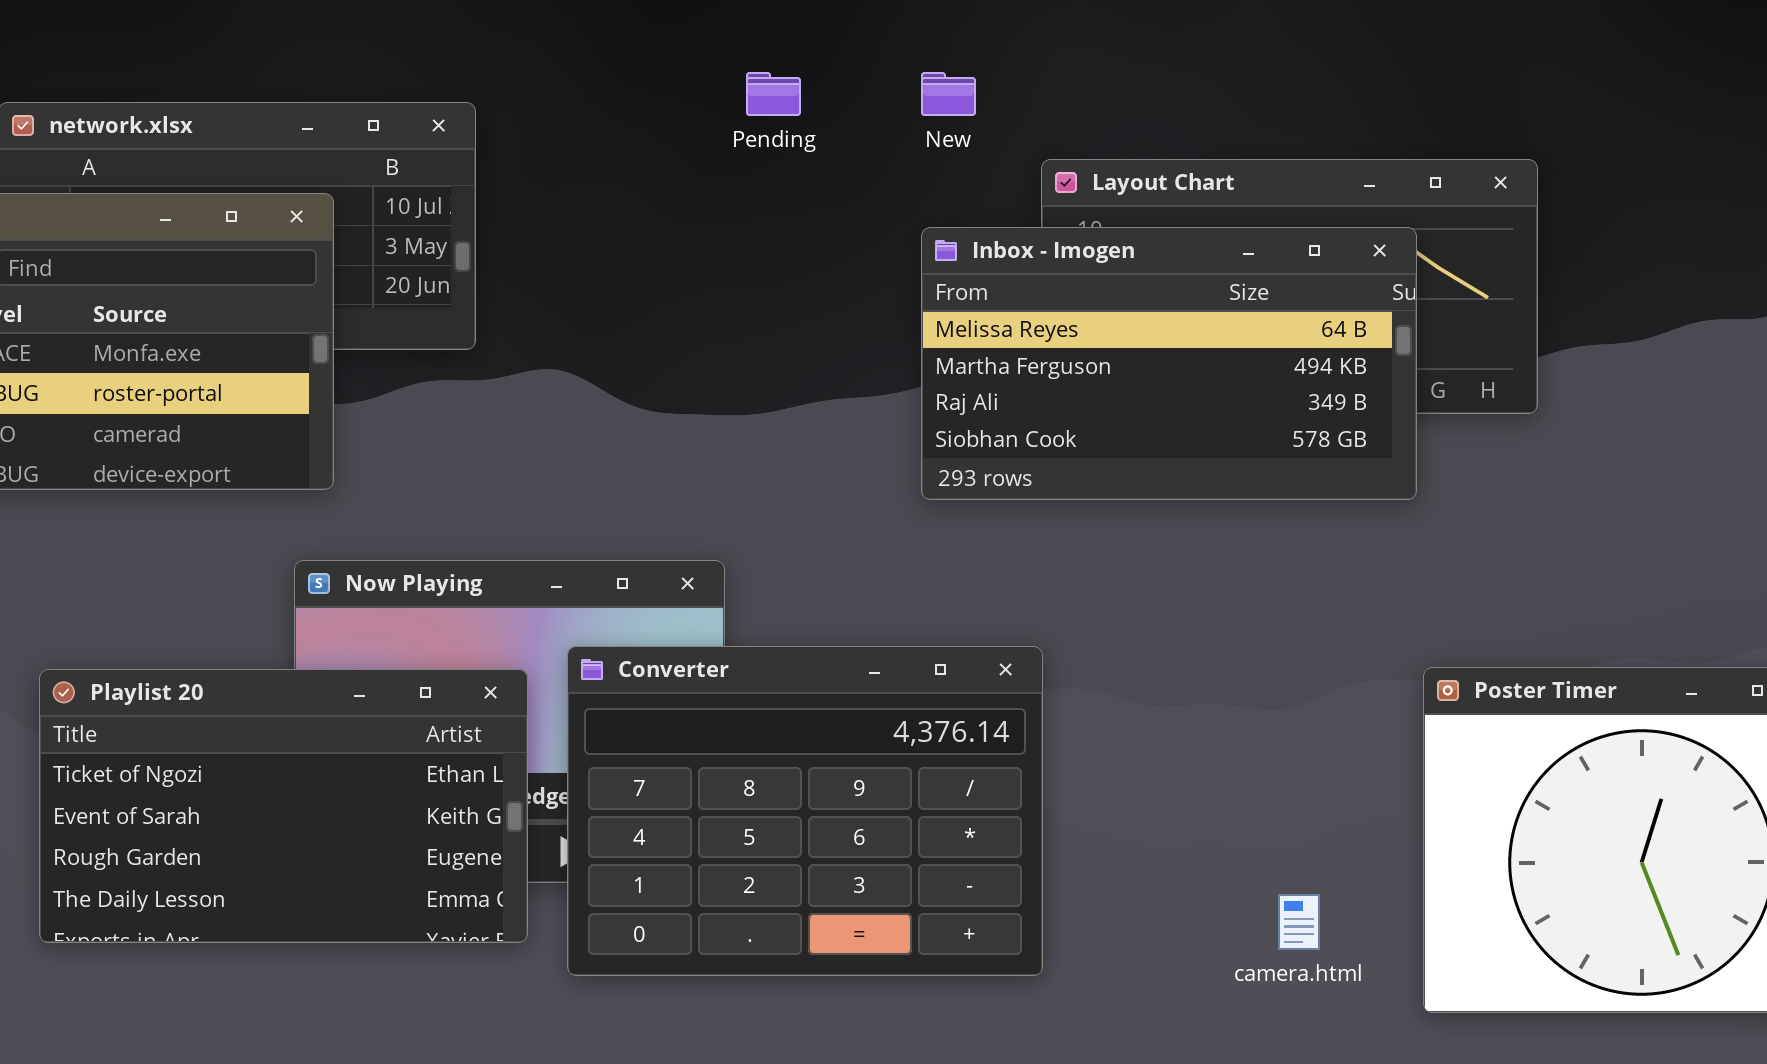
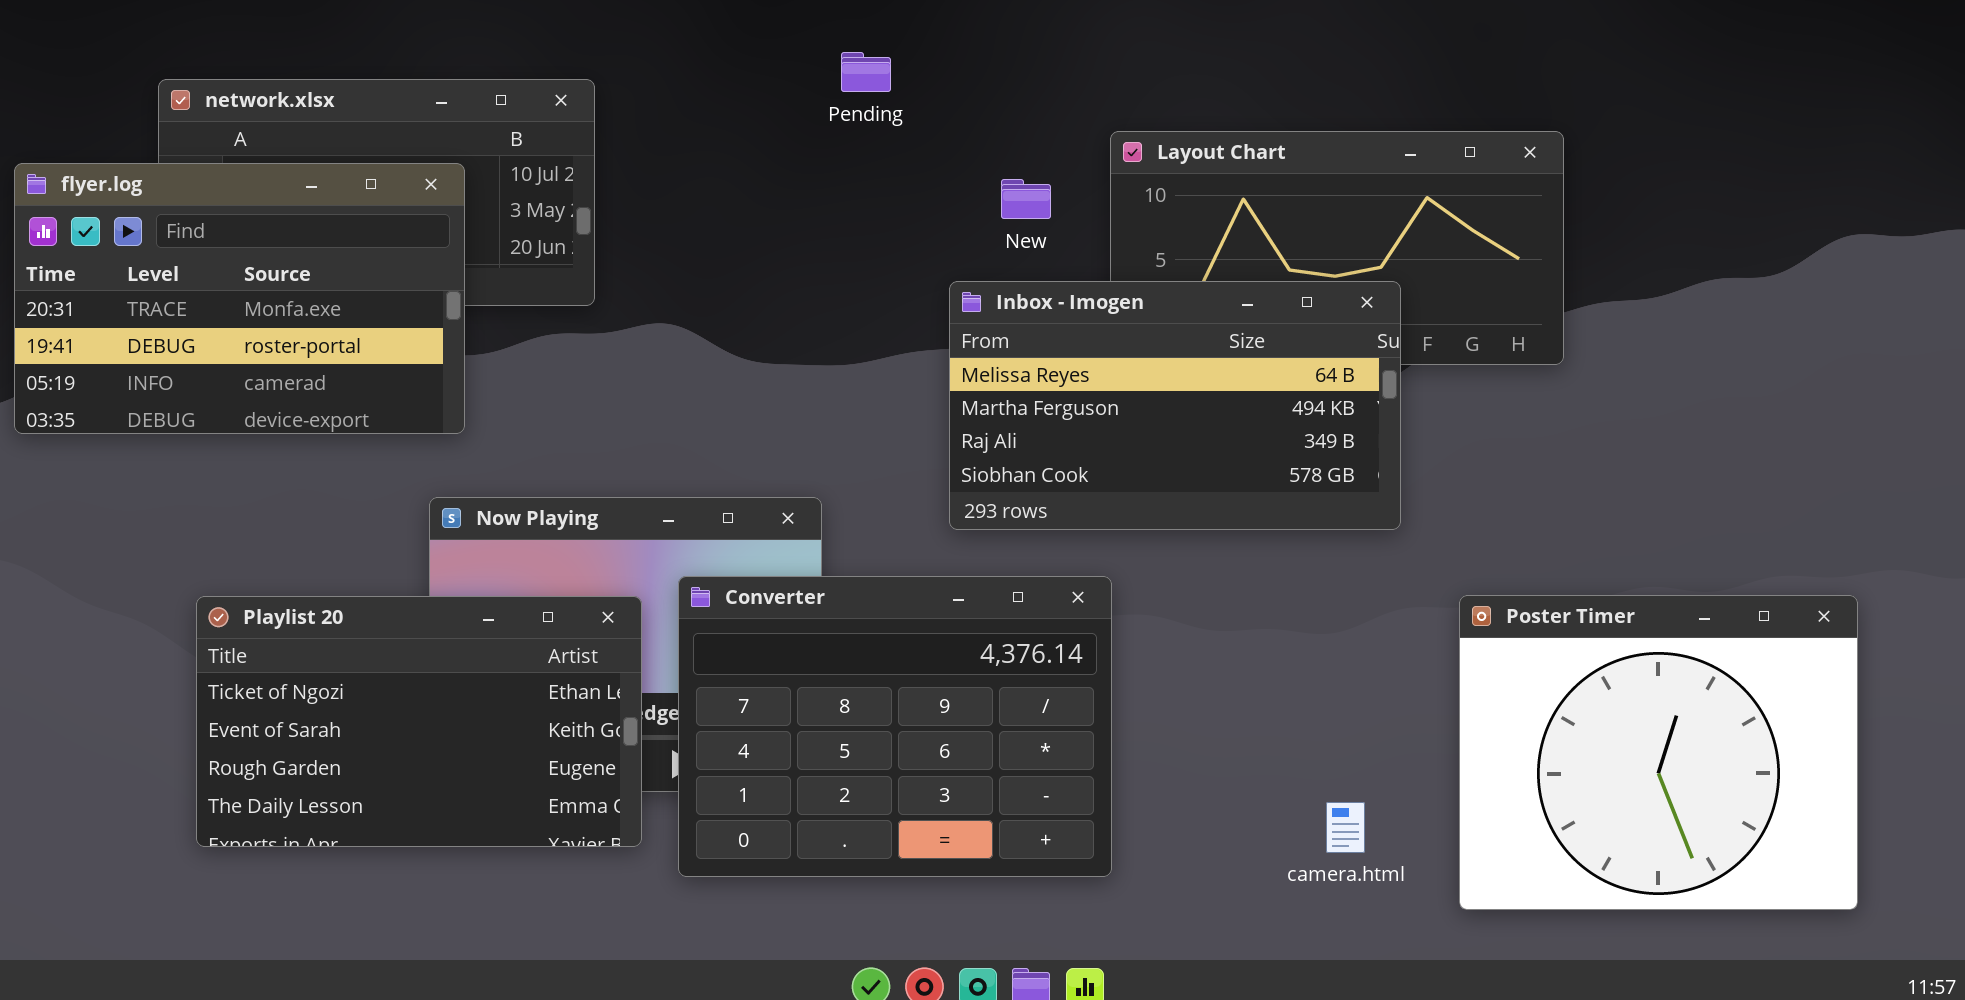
New: [921,72,976,116] -> [1001,179,1051,219], moved
Inbox - Imogen: [921,227,1417,500] -> [949,281,1401,530], moved

